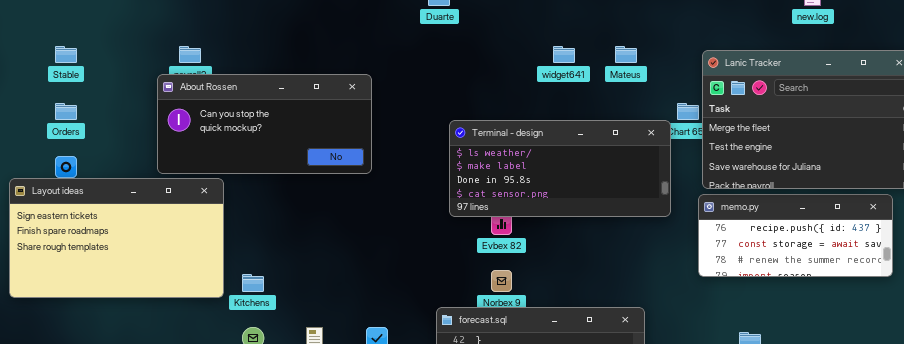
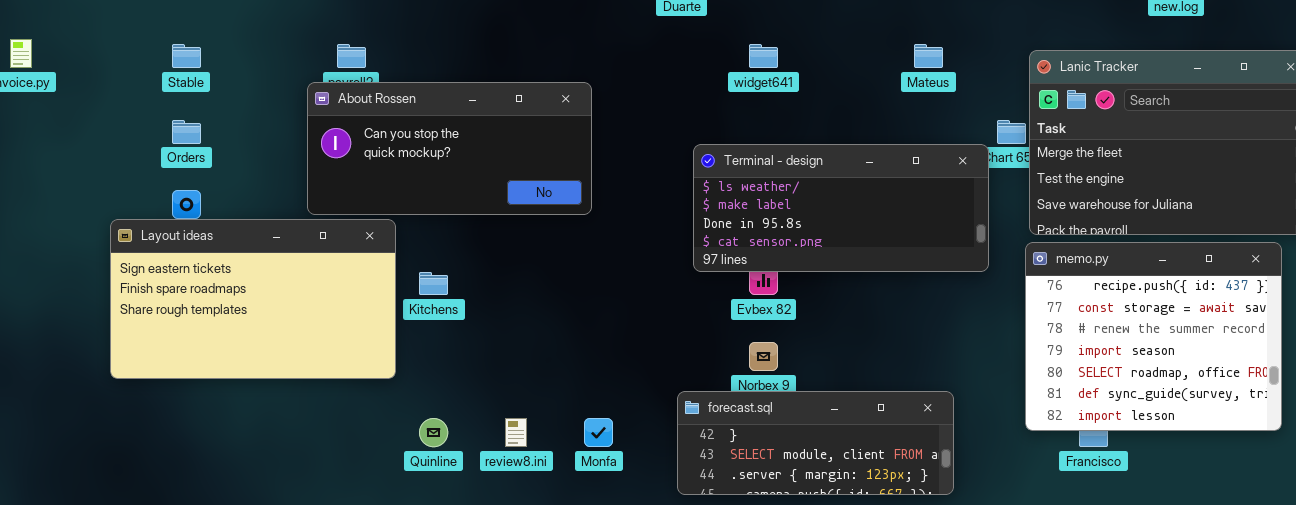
widget641: [553,46,575,63] -> [749,44,778,68], moved
memo.py: [698,194,893,277] -> [1025,242,1282,431], resized
Kitchens: [242,274,264,292] -> [419,272,448,295], moved

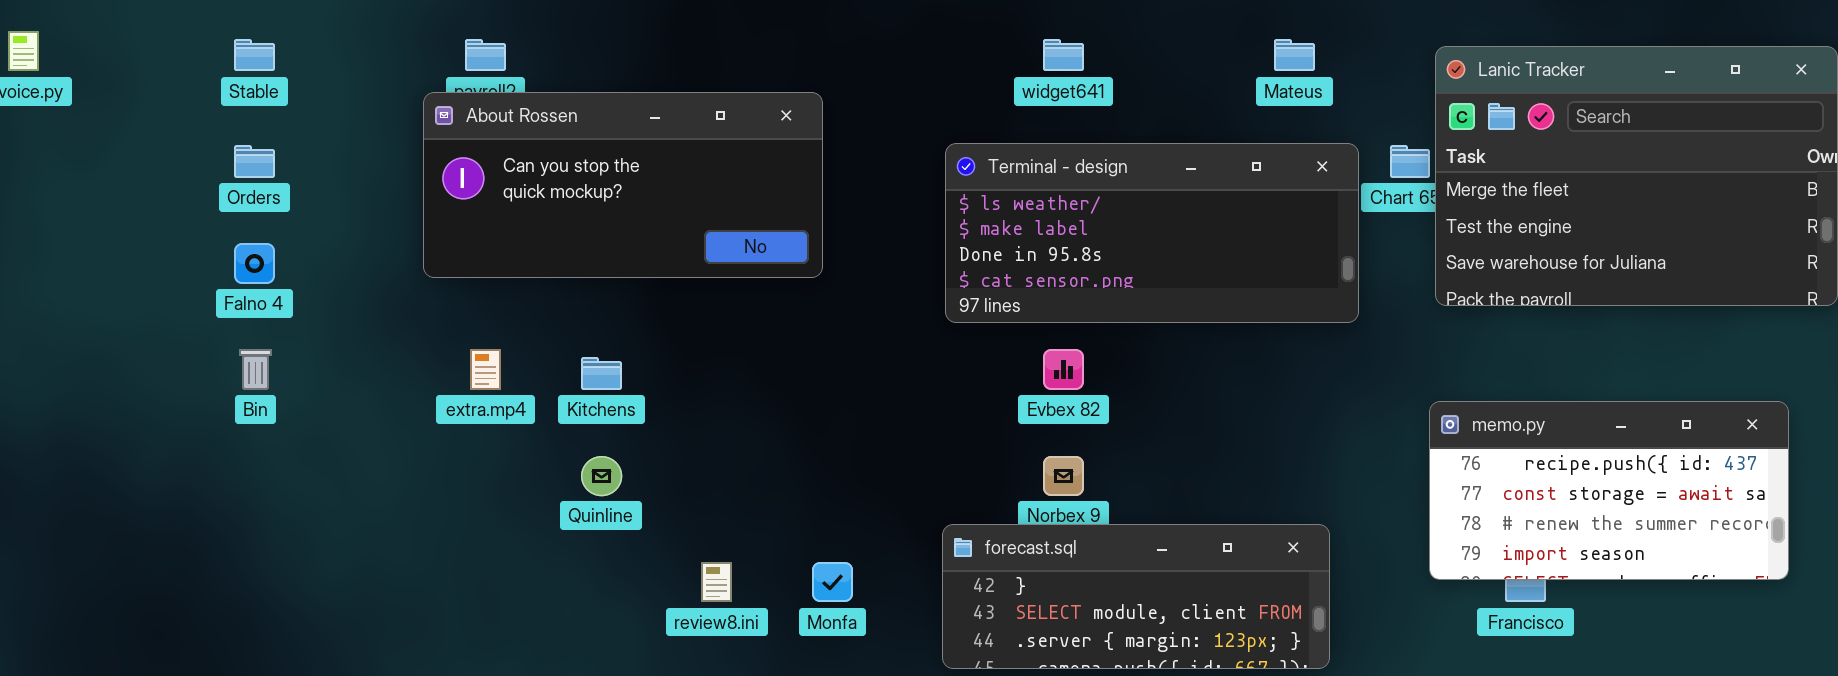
Terminal - design: [693,144,989,272] -> [945,143,1359,323], moved
Layout ideas: [110,219,396,379] -> none, closed
memo.py: [1025,242,1282,431] -> [1429,401,1789,580], resized
Quinline: [419,418,448,447] -> [581,456,622,496], moved

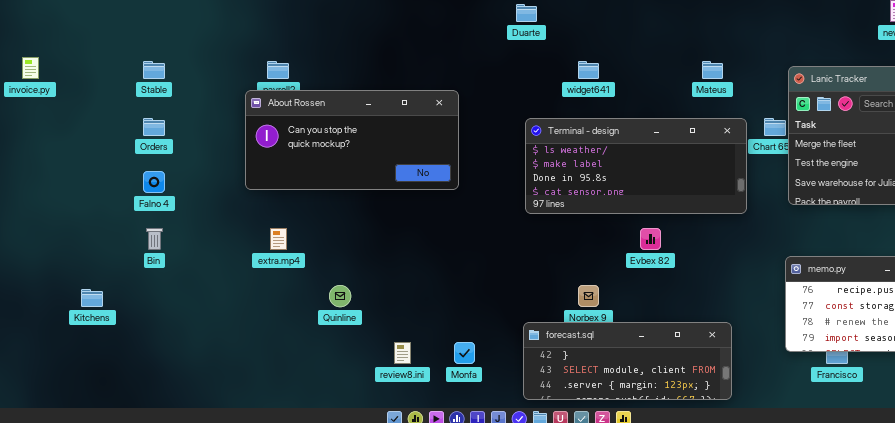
Evbex 82: [1043,349,1084,390] -> [640,228,661,250], moved
Kitchens: [581,357,622,390] -> [81,289,103,307], moved

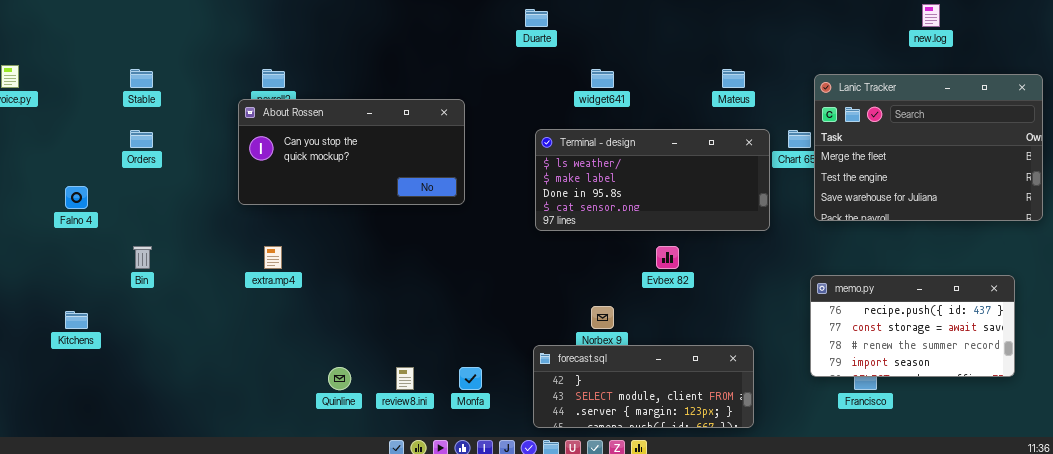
Falno 4: [143,171,165,193] -> [65,186,88,209], moved
Quinline: [329,285,351,307] -> [328,367,351,390], moved

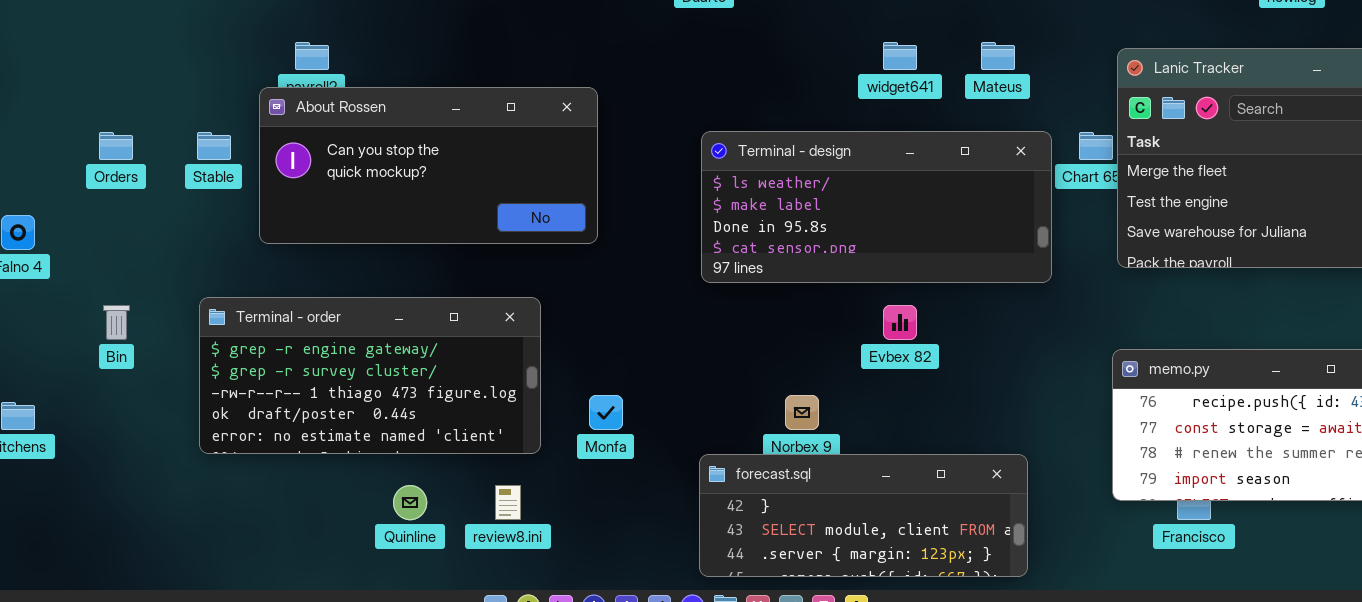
Stable: [130,69,153,88] -> [197,132,231,160], moved
widget641: [591,69,614,88] -> [883,42,917,70], moved
Terminal - order: none -> [199,297,541,454], opened
Monfa: [459,367,482,390] -> [589,395,623,430], moved

